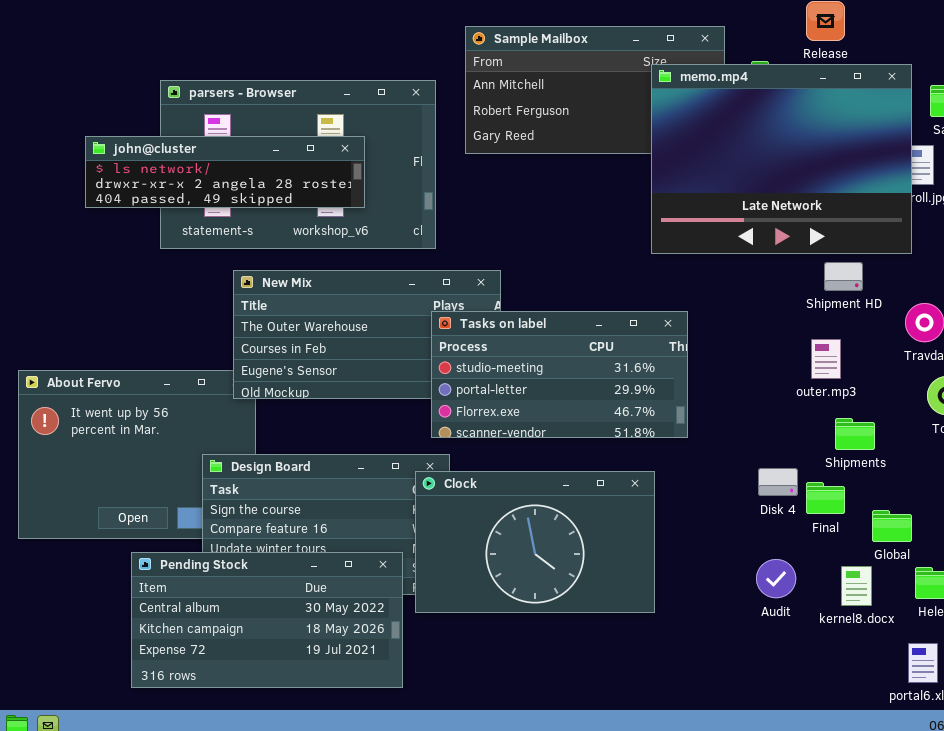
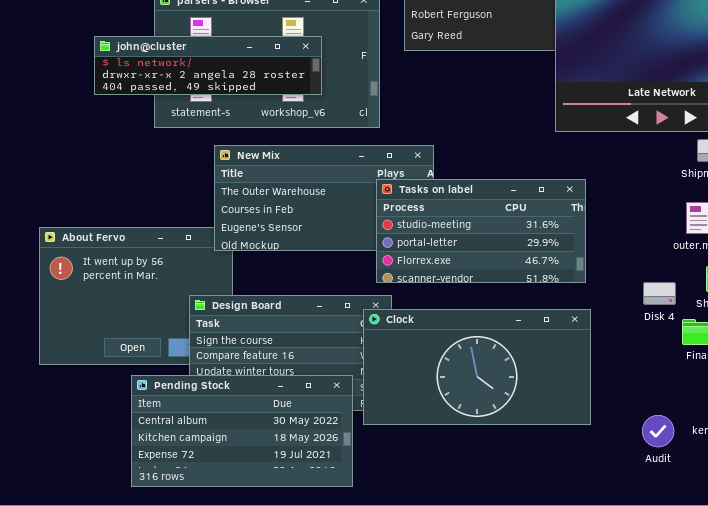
Disk 4: [758,468,798,496] -> [643,282,676,305], moved
Clock: [415,471,655,613] -> [363,309,591,425], resized
Audit: [756,559,796,598] -> [642,415,674,447], moved

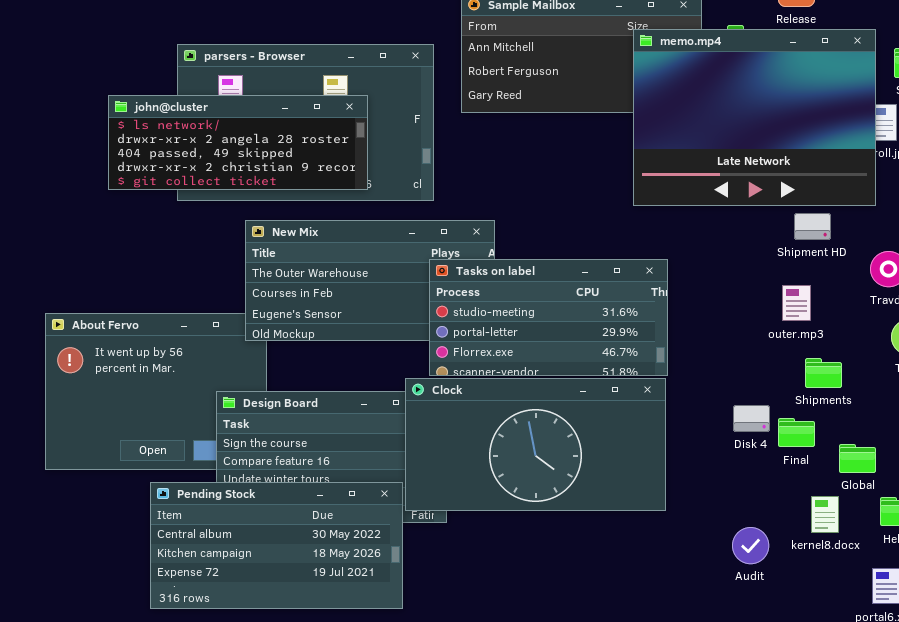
john@cluster: [94,36,322,95] -> [108,95,368,190], resized
Disk 4: [643,282,676,305] -> [733,405,770,432], moved
Clock: [363,309,591,425] -> [405,378,666,511], moved

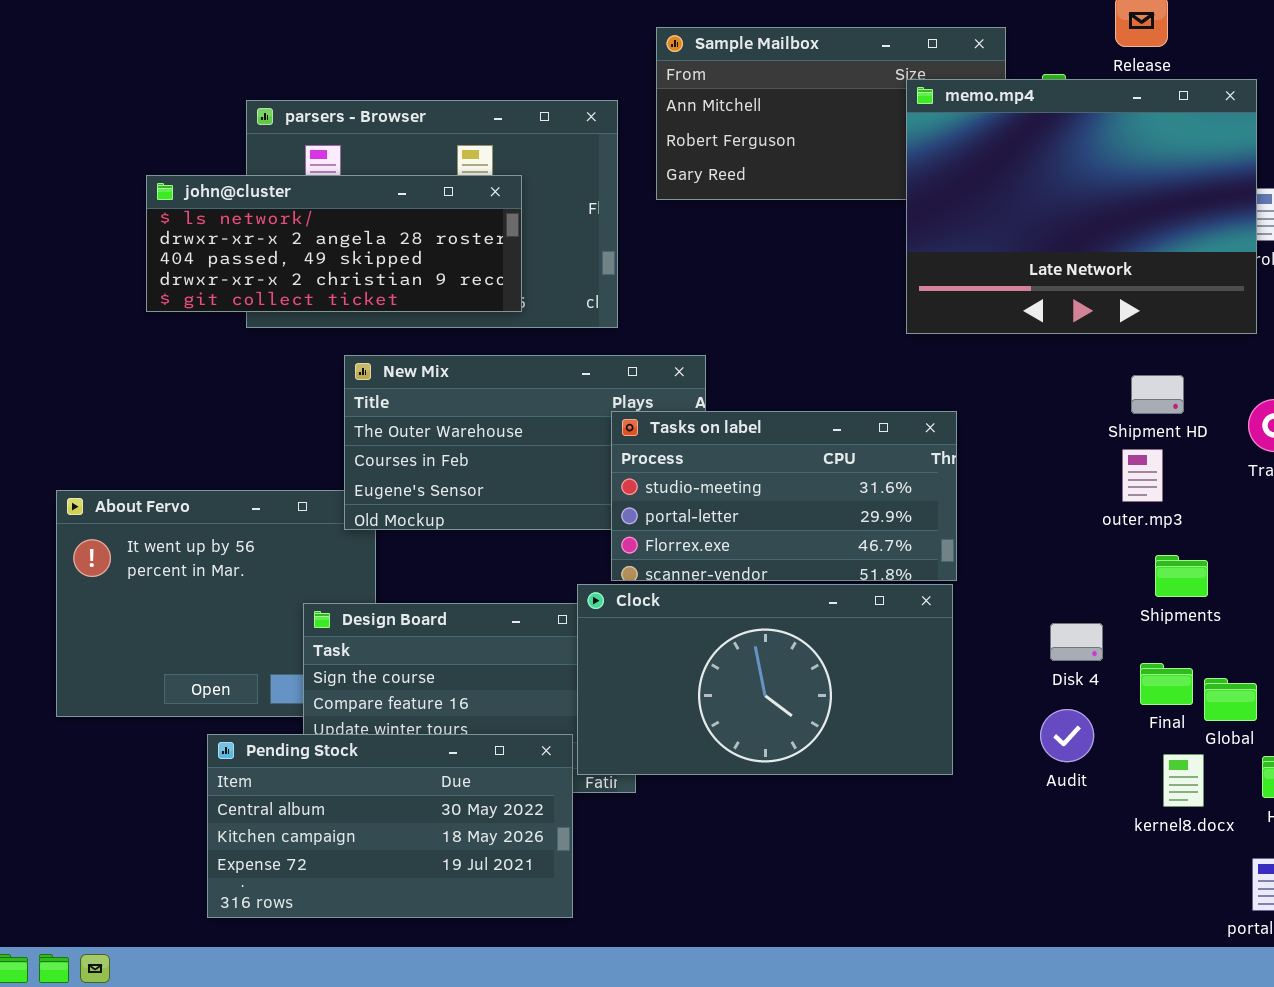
Shipment HD: [794,213,831,240] -> [1131,375,1184,414], moved
Final: [778,418,815,447] -> [1140,663,1193,705], moved
Audit: [732,527,769,564] -> [1040,709,1094,762], moved

